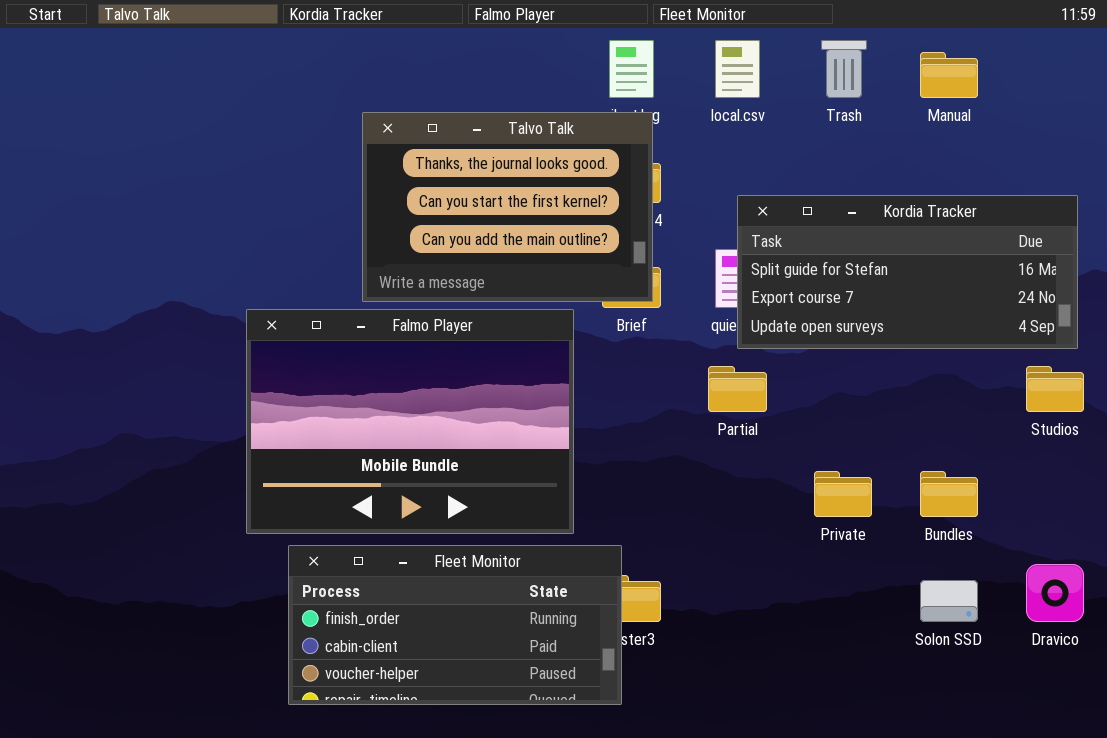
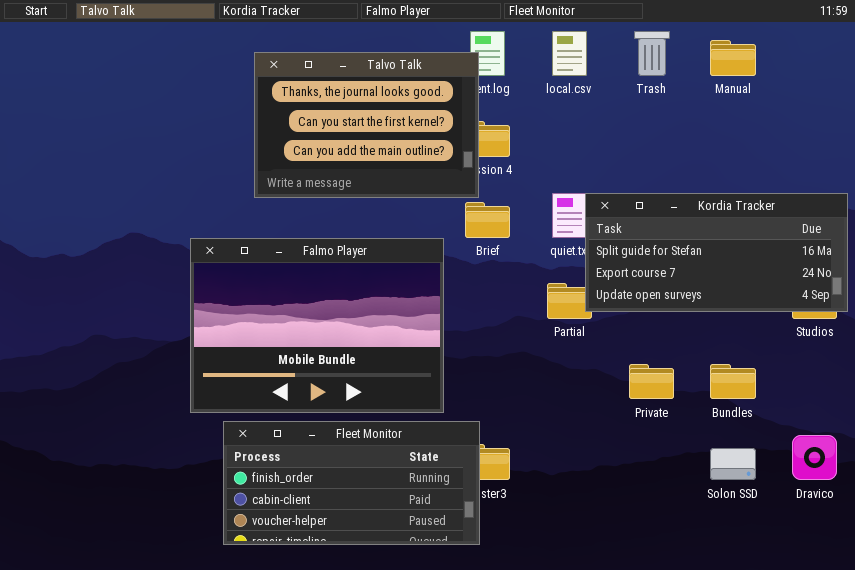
Talvo Talk: [362,112,653,302] -> [254,52,479,198], moved
Kordia Tracker: [737,195,1078,349] -> [585,193,848,312], moved

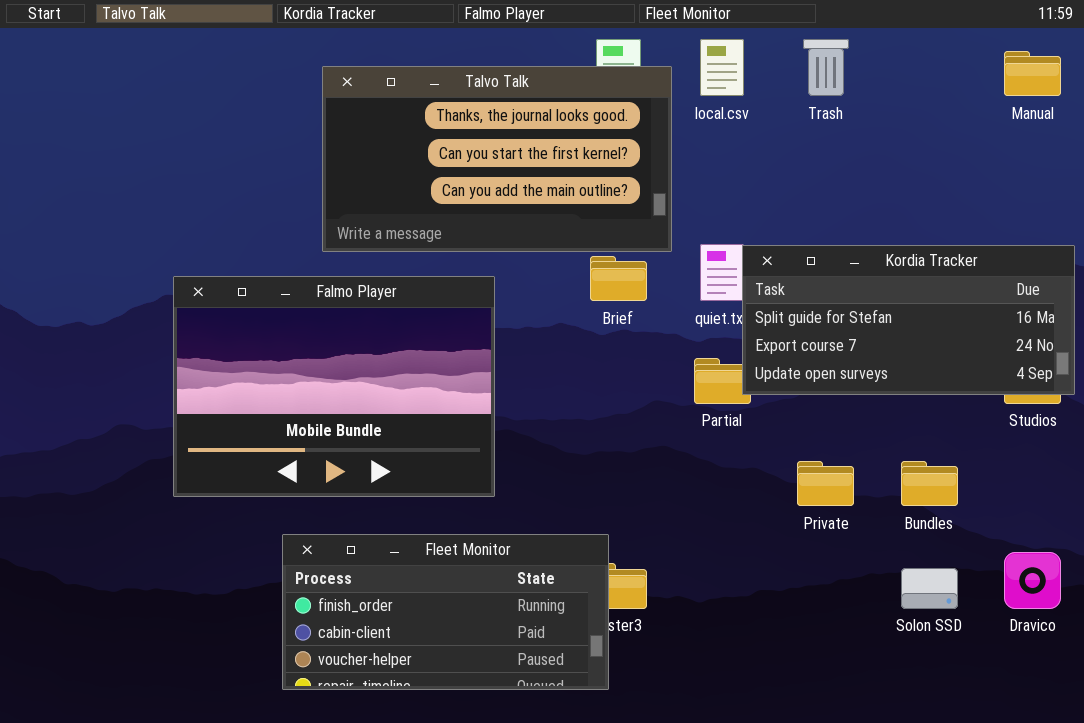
Manual: [710,40,756,76] -> [1004,51,1061,96], moved
Talvo Talk: [254,52,479,198] -> [322,66,672,252], resized
Falmo Player: [190,238,444,413] -> [173,276,495,497], moved

